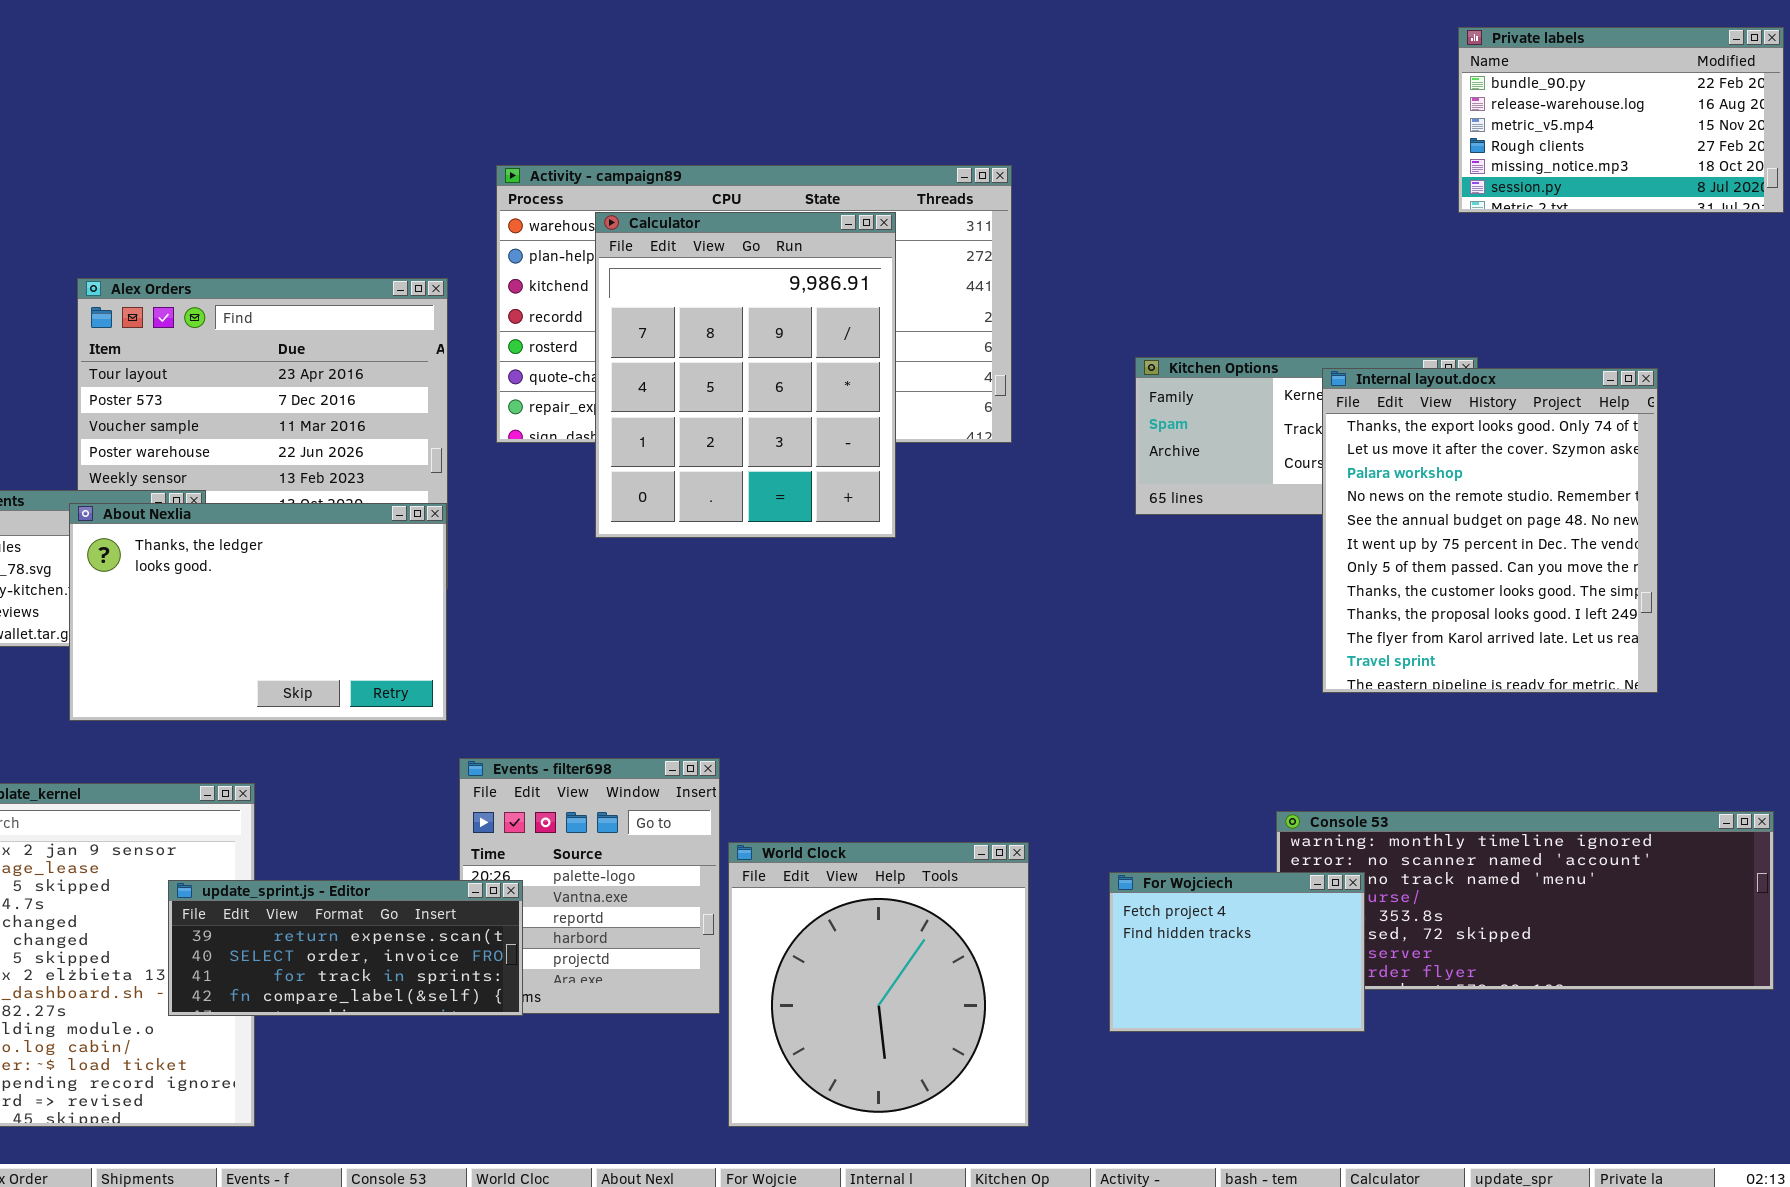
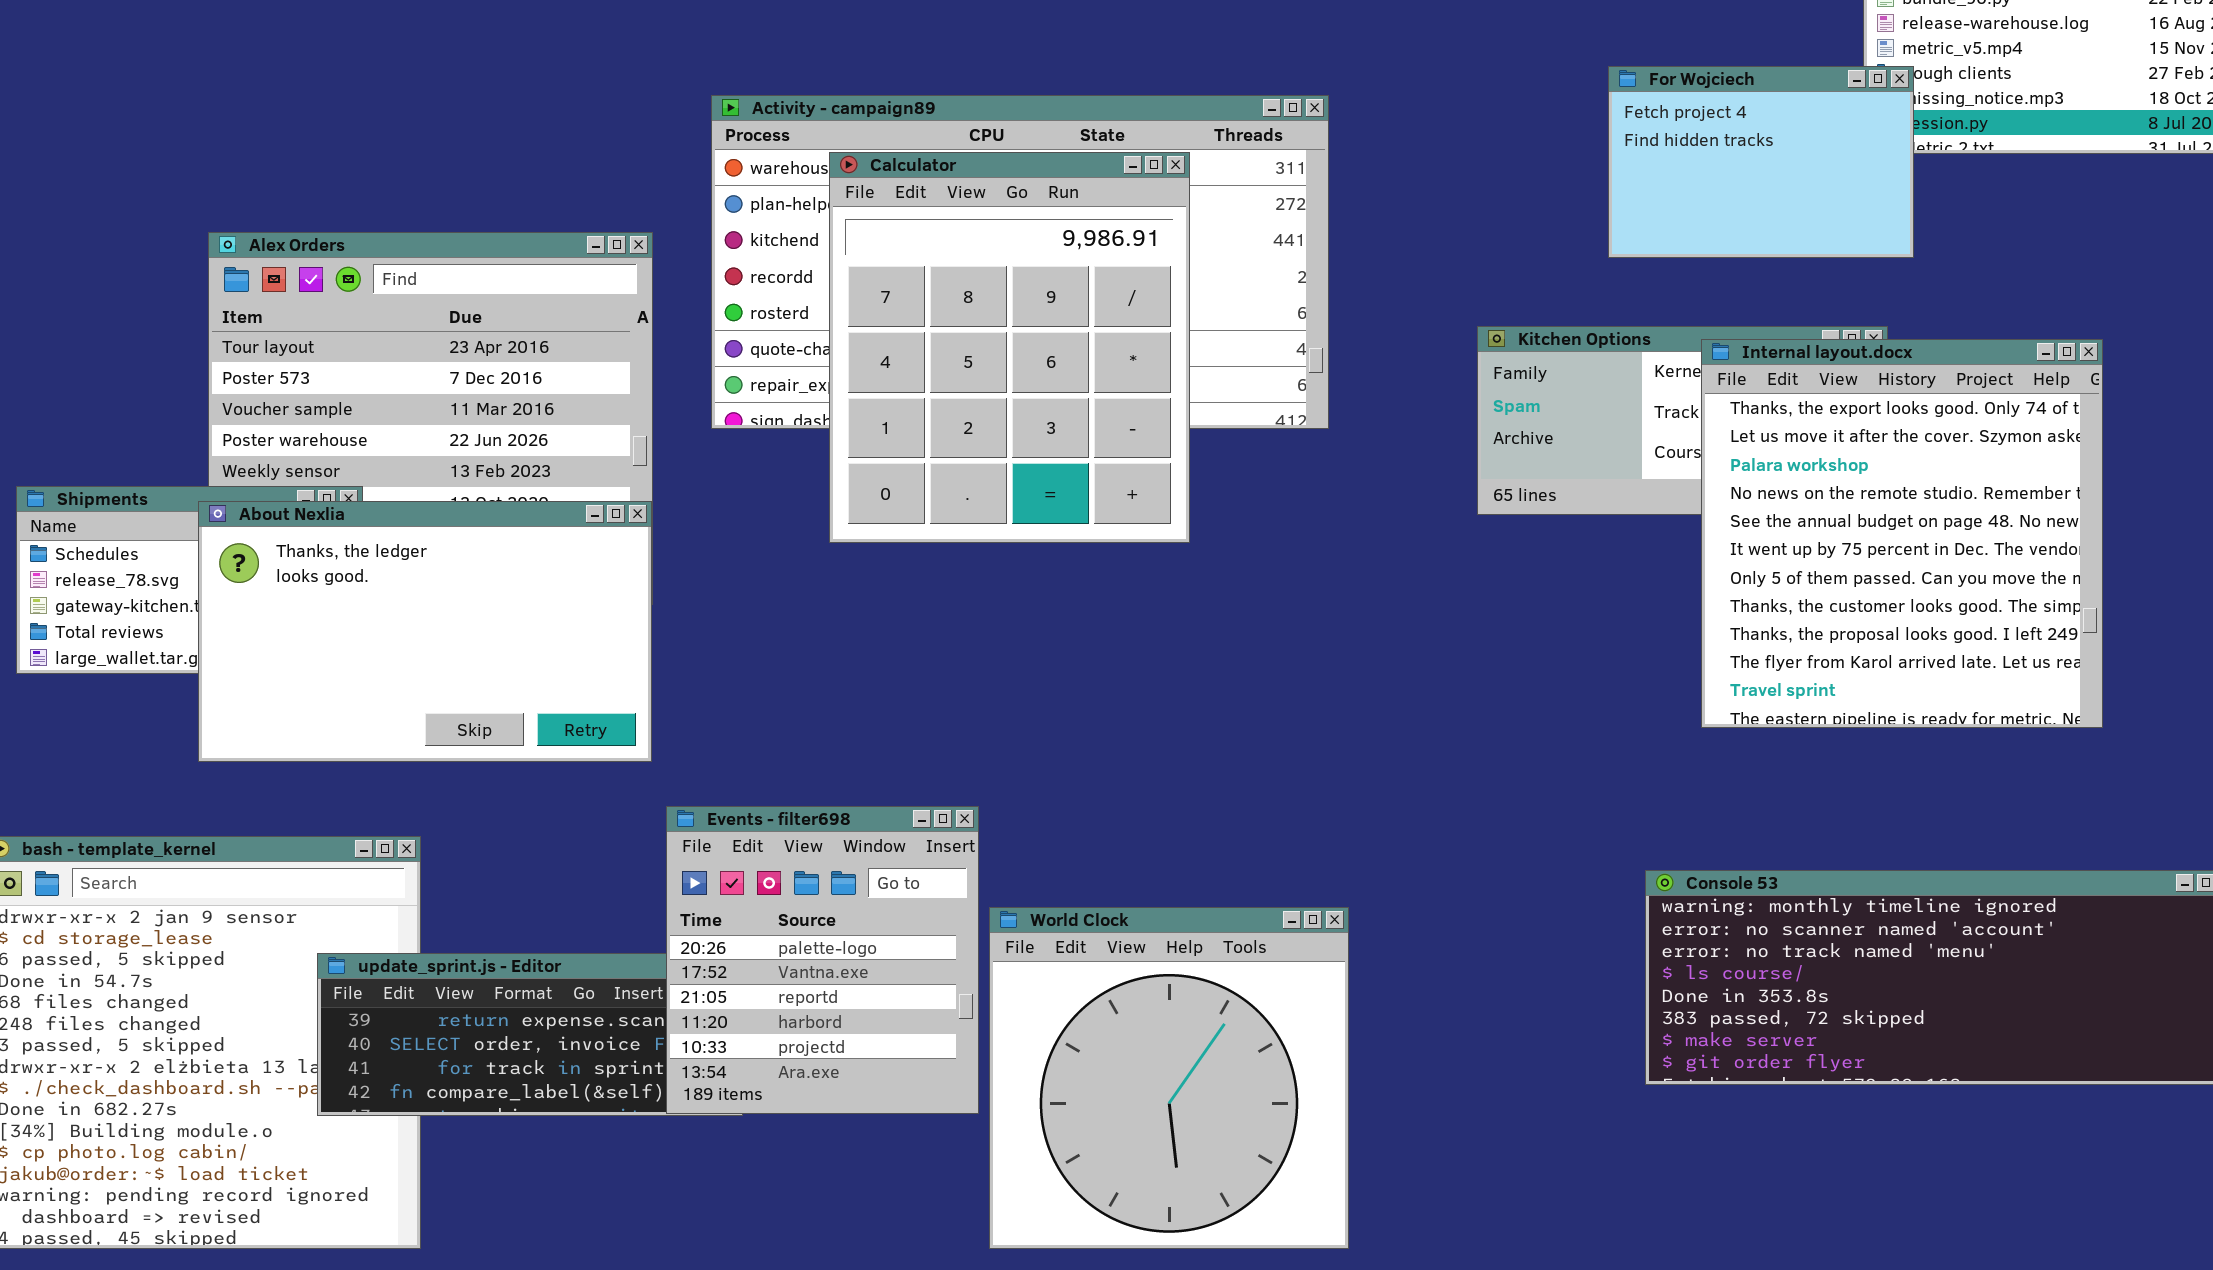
Events - filter698: [459,758,720,1014] -> [666,806,979,1114], raised
For Wojciech: [1109,872,1365,1032] -> [1608,66,1914,258], moved

